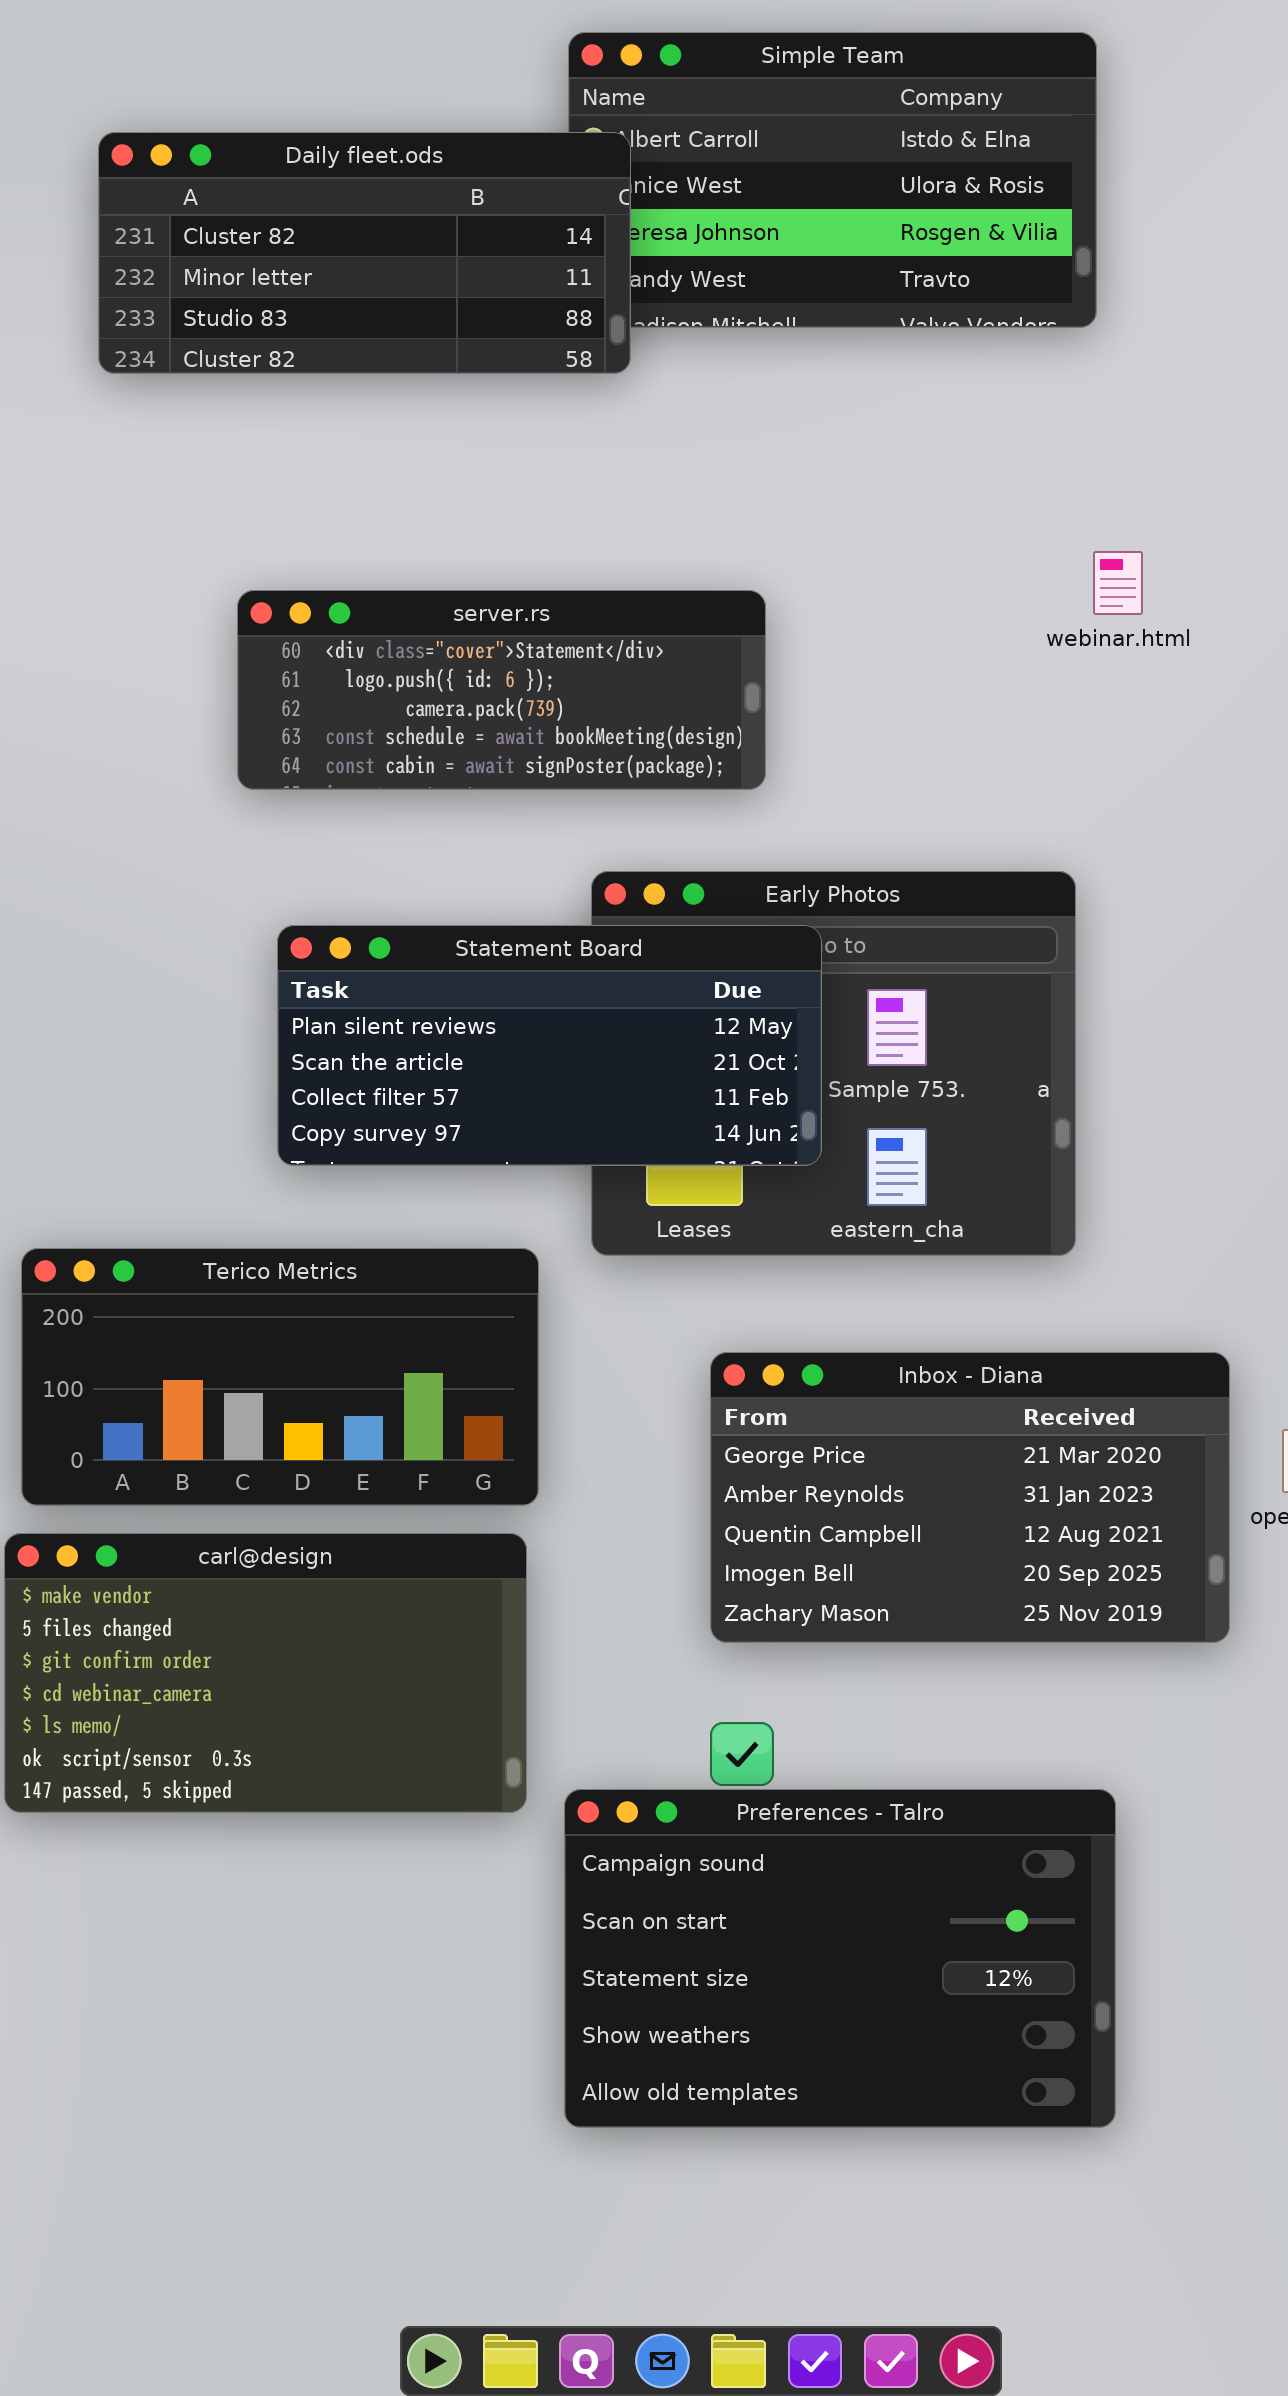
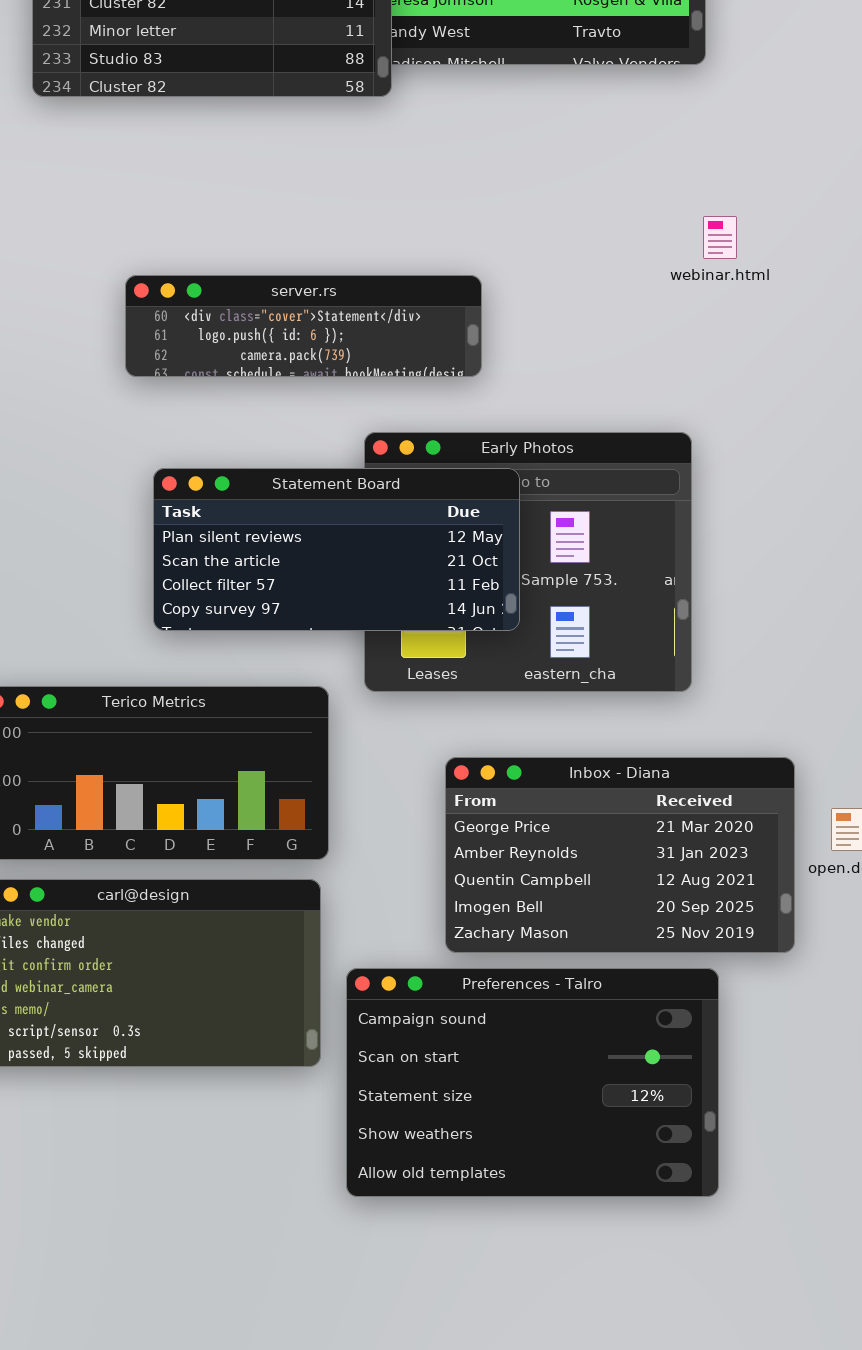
server.rs: [237,590,766,790] -> [125,275,482,377], resized
Preferences - Talro: [564,1789,1116,2128] -> [346,968,719,1197], moved

